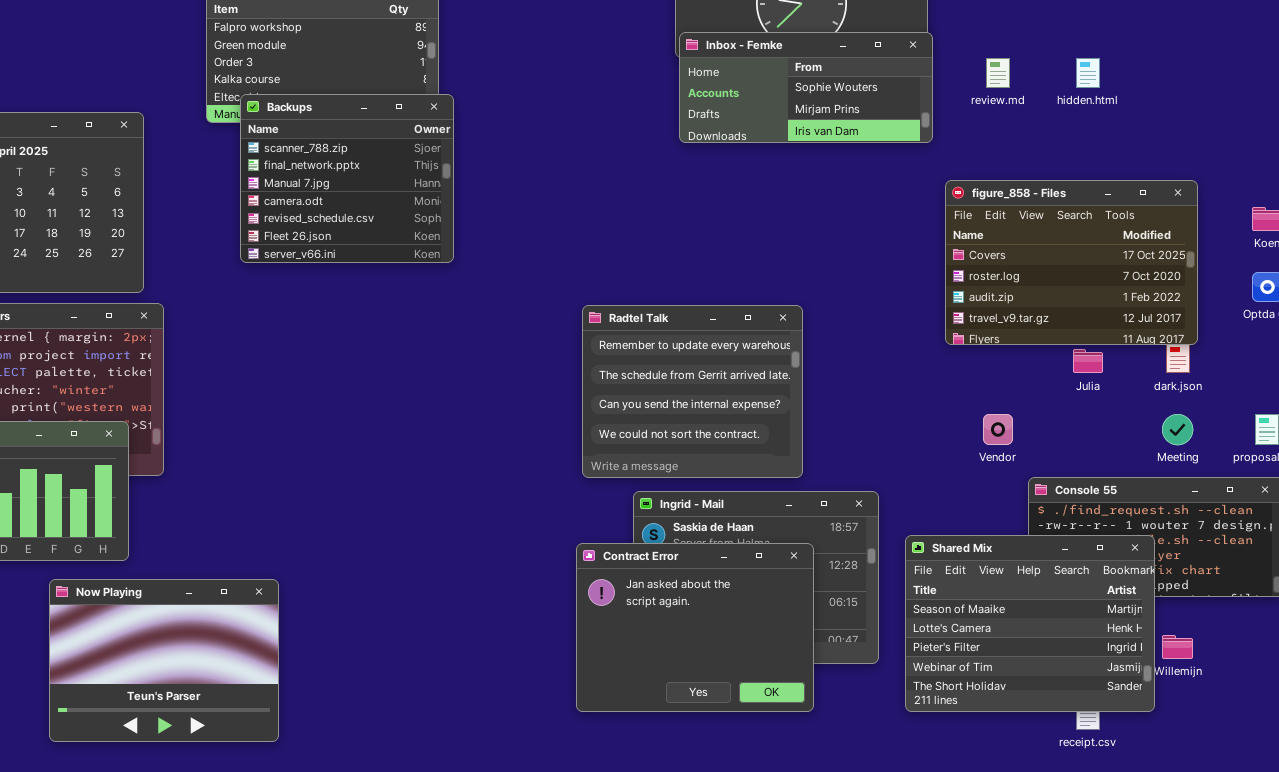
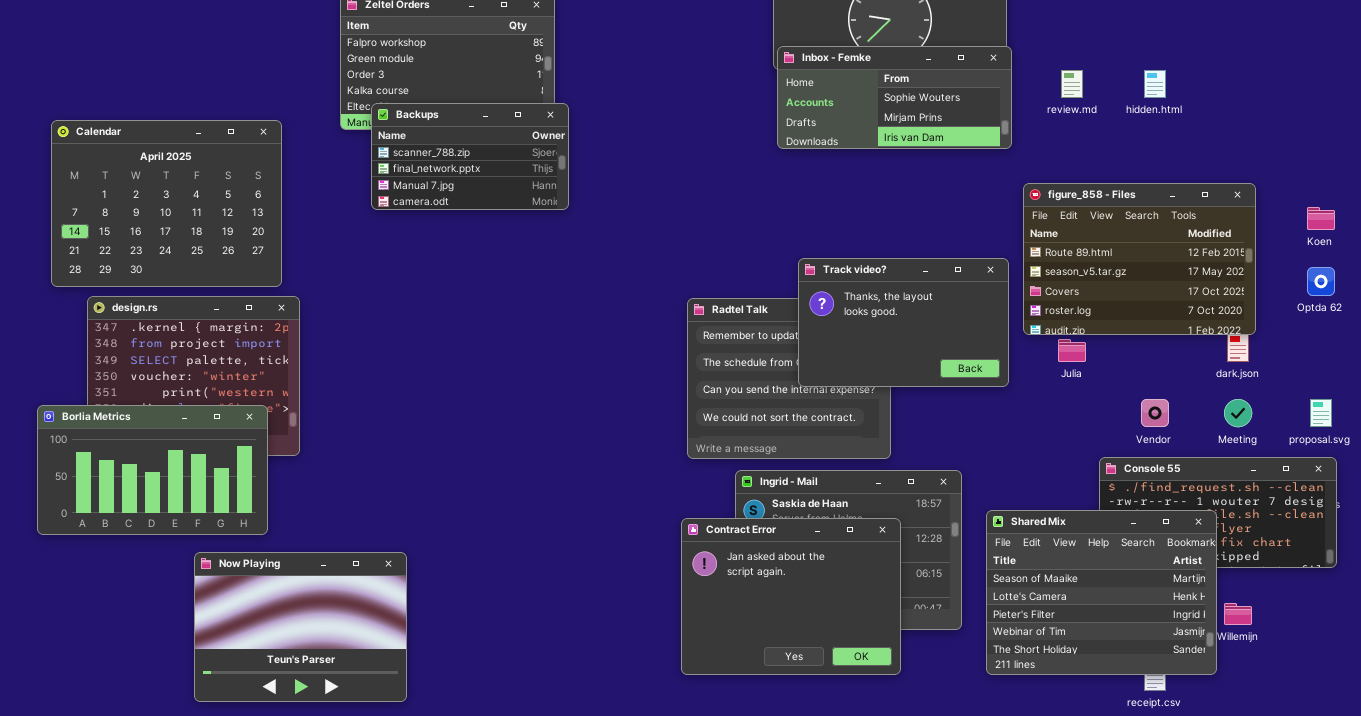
Backups: [240,94,454,263] -> [371,103,569,210], resized
figure_858 - Files: [945,180,1198,345] -> [1023,183,1256,335], scrolled up 2 rows
Track video?: none -> [798,258,1009,387], opened
Julia: [1073,349,1103,373] -> [1058,339,1086,362], moved
Vendor: [983,414,1013,445] -> [1141,399,1169,427], moved

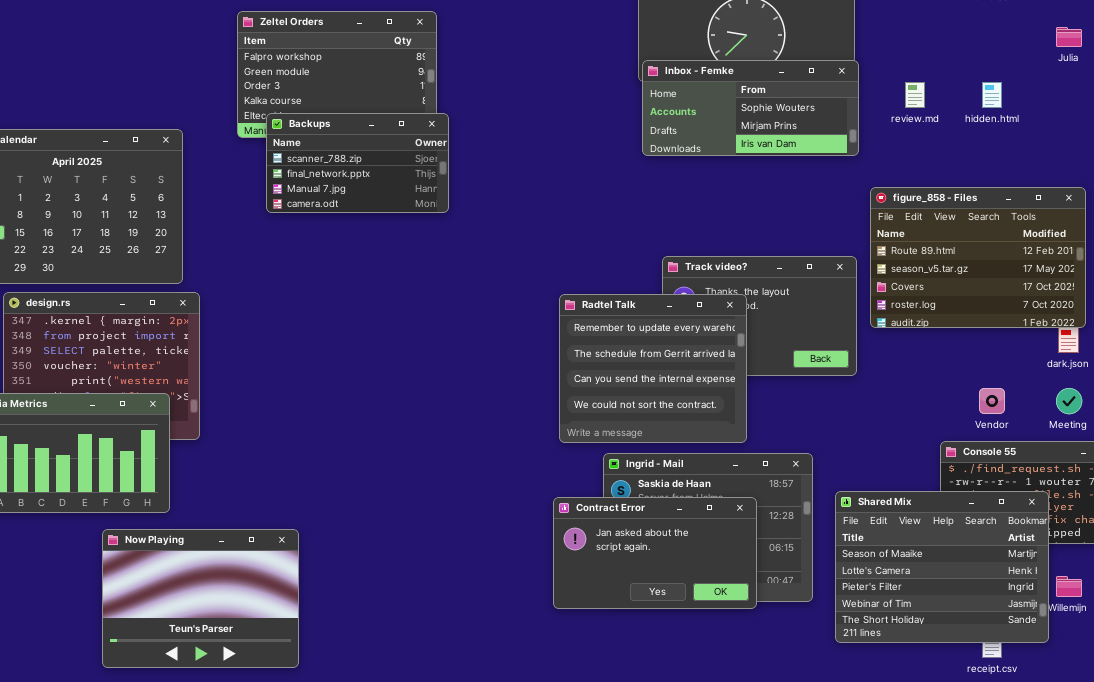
Radtel Talk: [687,298,891,459] -> [559,294,747,443], raised
Julia: [1058,339,1086,362] -> [1056,27,1082,47], moved
Contract Error: [681,518,901,675] -> [553,497,757,609], resized

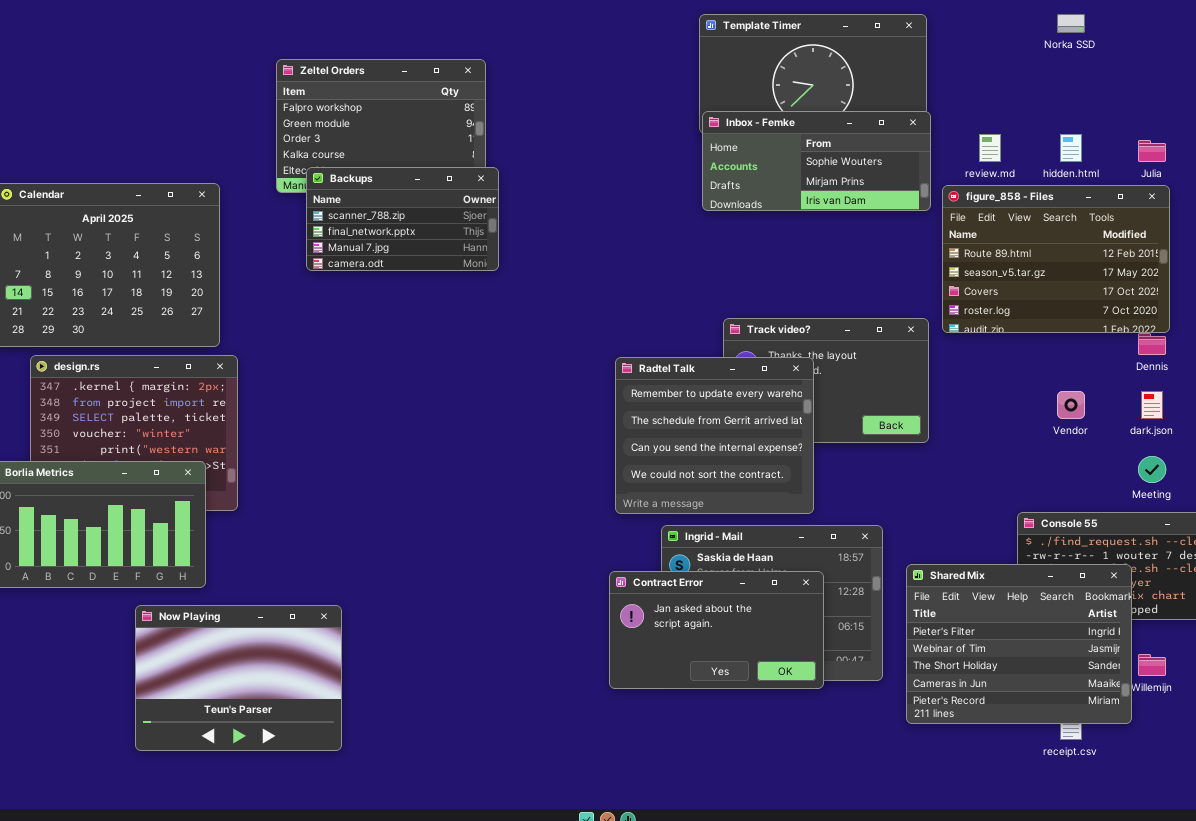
Julia: [1056,27,1082,47] -> [1138,140,1166,162], moved
figure_858 - Files: [870,187,1086,328] -> [942,185,1170,333], moved
Vendor: [979,388,1005,414] -> [1057,391,1085,419], moved
Shared Mix: [835,491,1049,643] -> [906,564,1132,724], scrolled down 2 rows

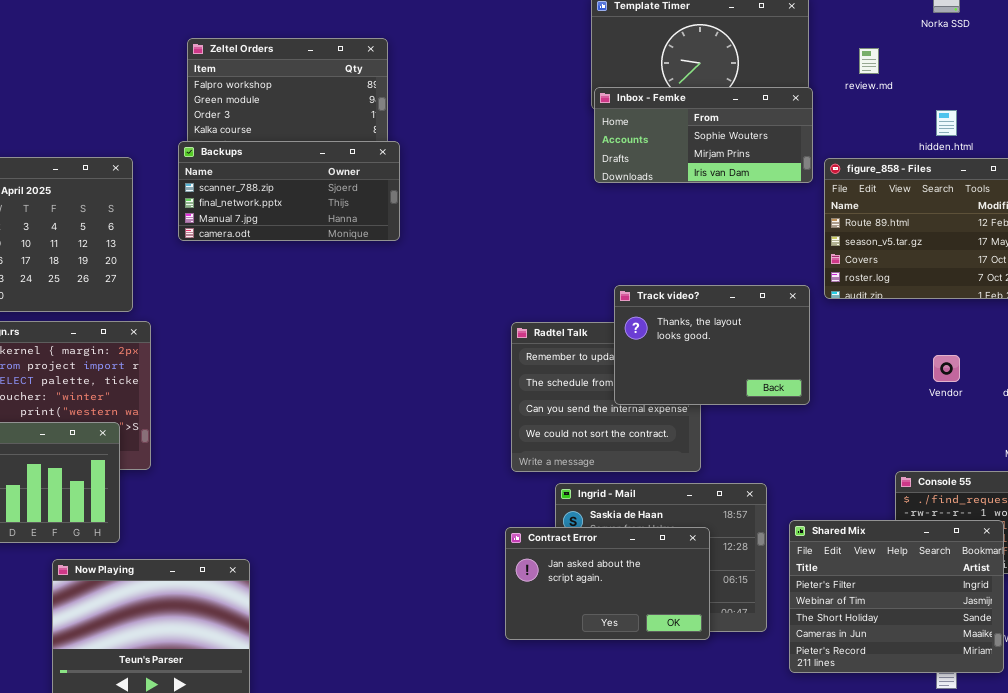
review.md: [979,134,1001,162] -> [859,48,879,74], moved
Backups: [306,167,499,271] -> [178,141,400,241], resized
Track video?: [723,318,929,443] -> [614,285,810,405], raised

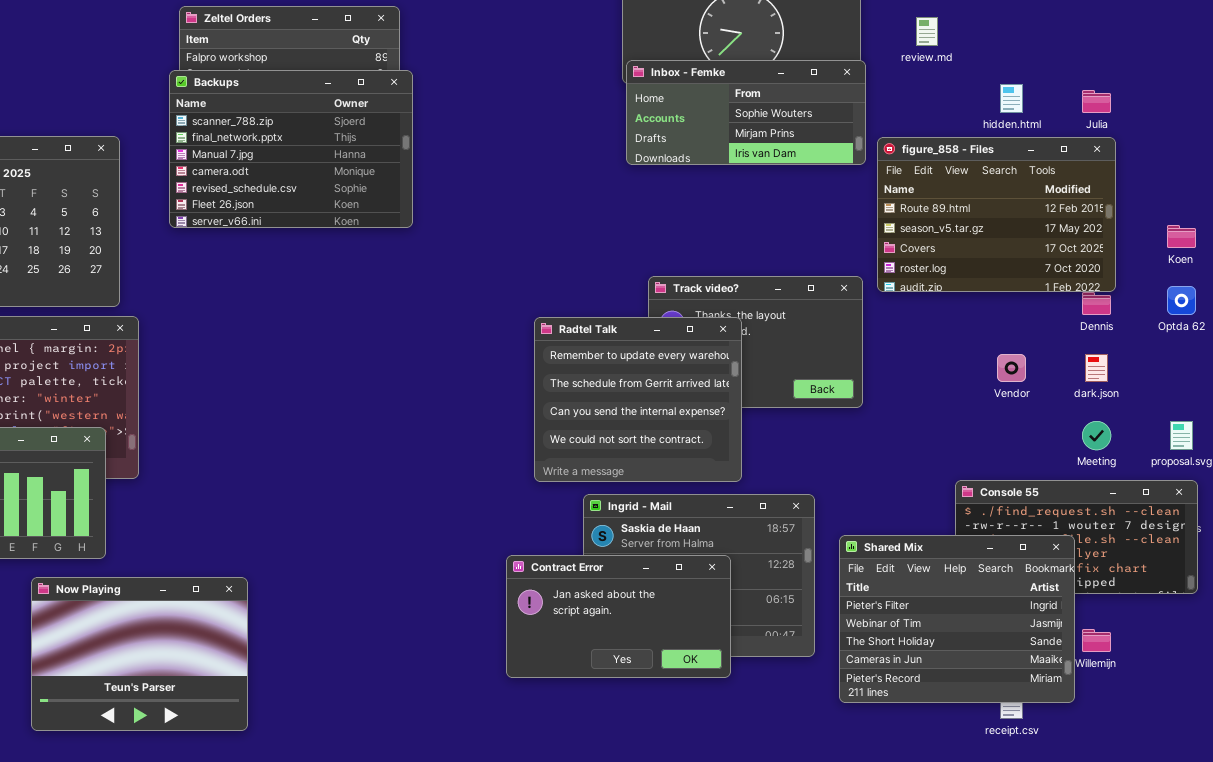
Backups: [178,141,400,241] -> [169,70,413,228], resized
Radtel Talk: [511,322,701,472] -> [534,317,742,482], raised
Contract Error: [505,527,710,640] -> [506,555,731,678], moved

